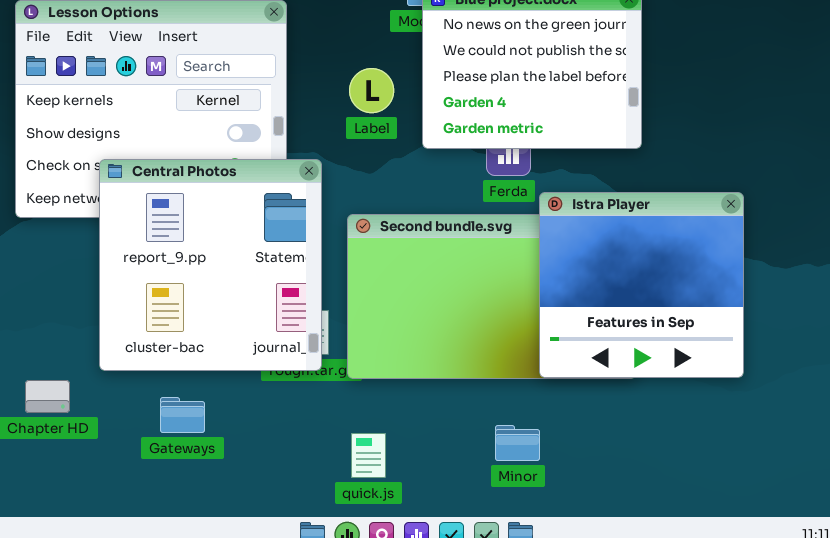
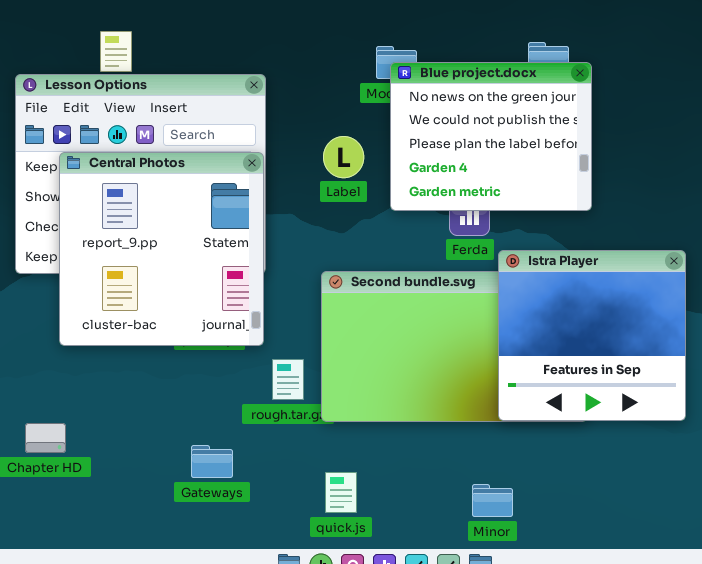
Central Photos: [99,159,322,371] -> [59,152,264,346], moved
Gateways: [160,397,205,433] -> [191,445,233,478], moved
Minor: [495,425,540,461] -> [472,484,513,517], moved

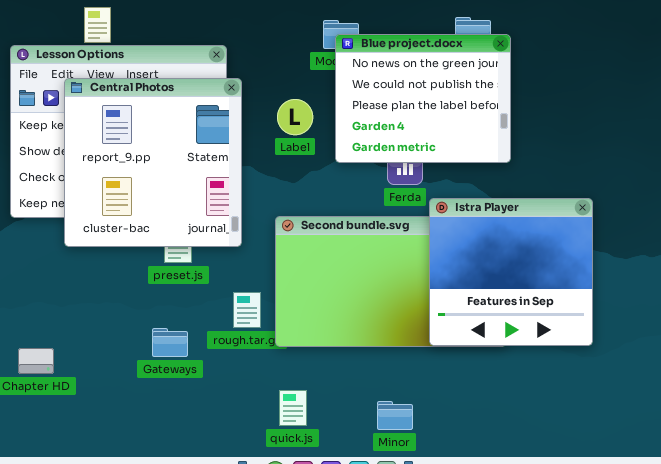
Central Photos: [59,152,264,346] -> [64,78,242,247], moved
Gateways: [191,445,233,478] -> [152,328,188,357], moved
Minor: [472,484,513,517] -> [377,401,413,430], moved

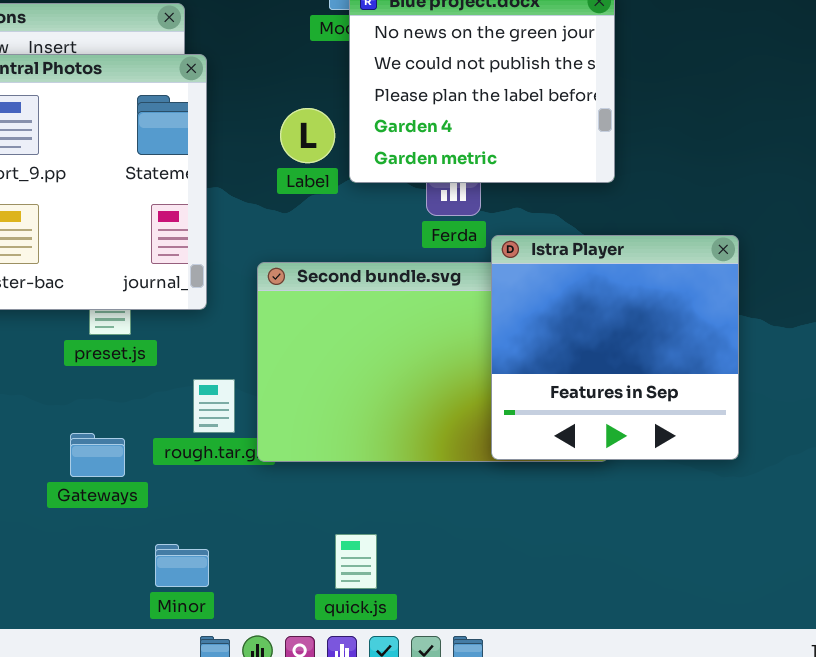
Label: [277,99,313,135] -> [280,108,335,163], moved
quick.js: [279,390,307,426] -> [335,534,377,589], moved
Minor: [377,401,413,430] -> [155,544,209,587], moved

